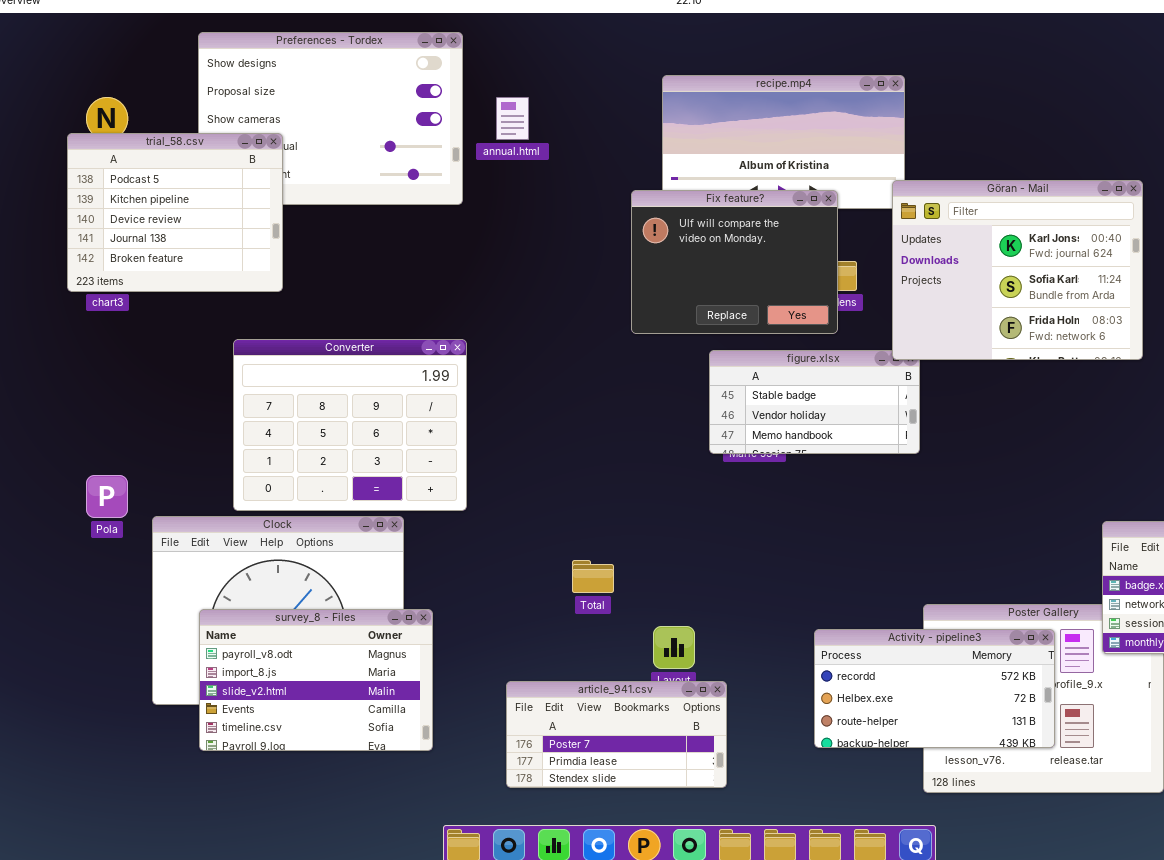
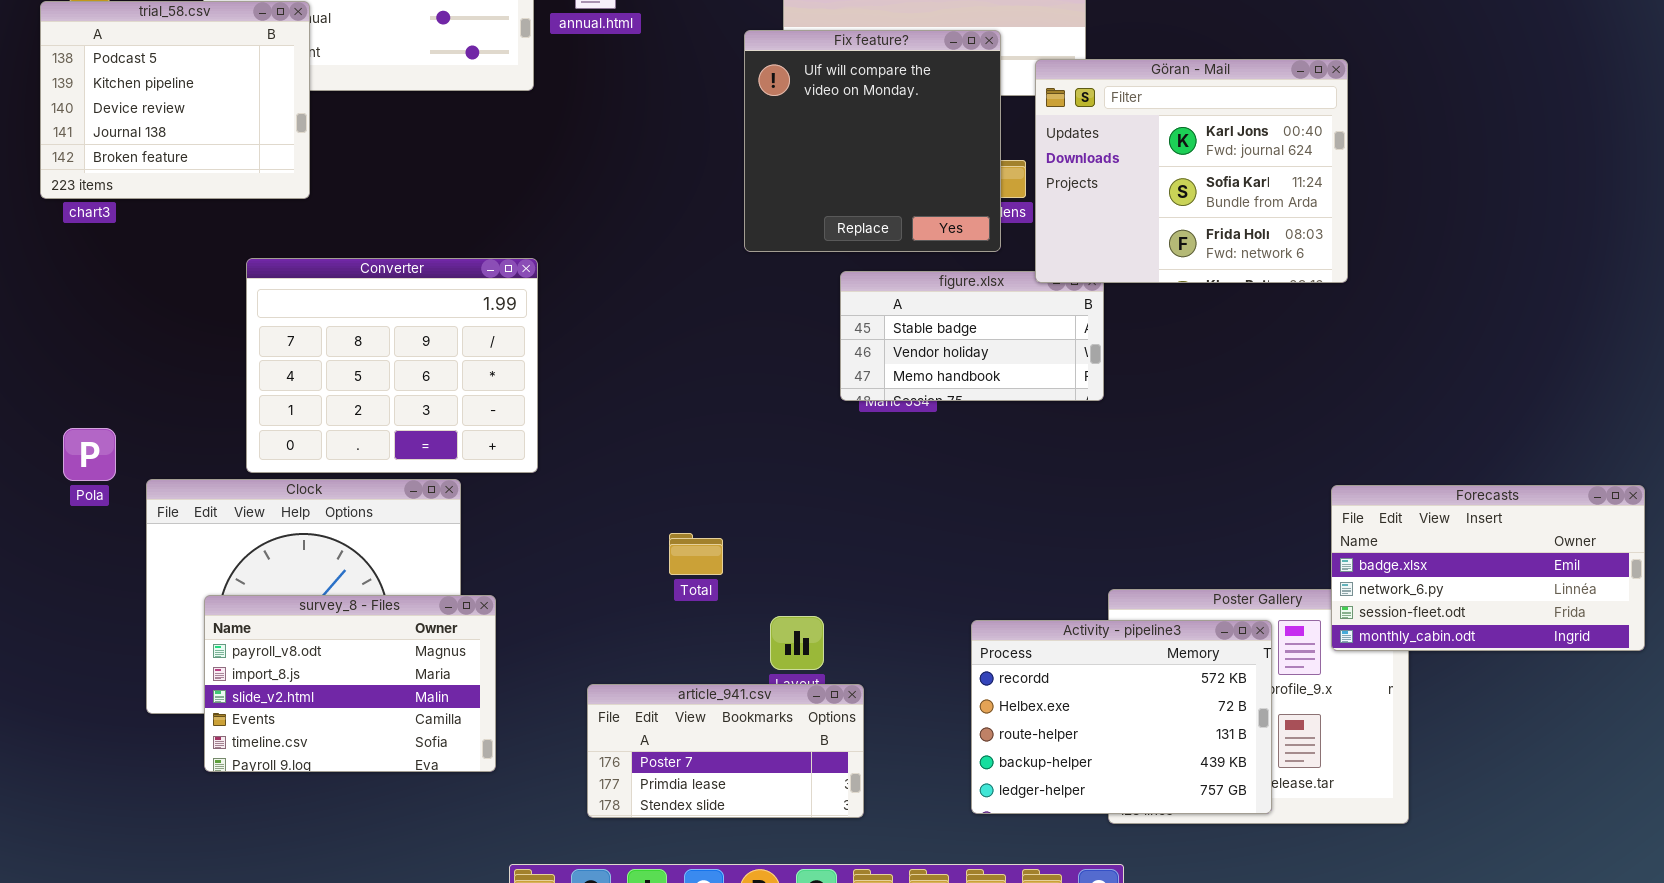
Göran - Mail: [892,180,1143,360] -> [1035,59,1348,283], moved
Fix feature?: [631,190,838,334] -> [744,30,1001,252], resized
Activity - pipeline3: [814,629,1055,748] -> [971,620,1272,814], resized

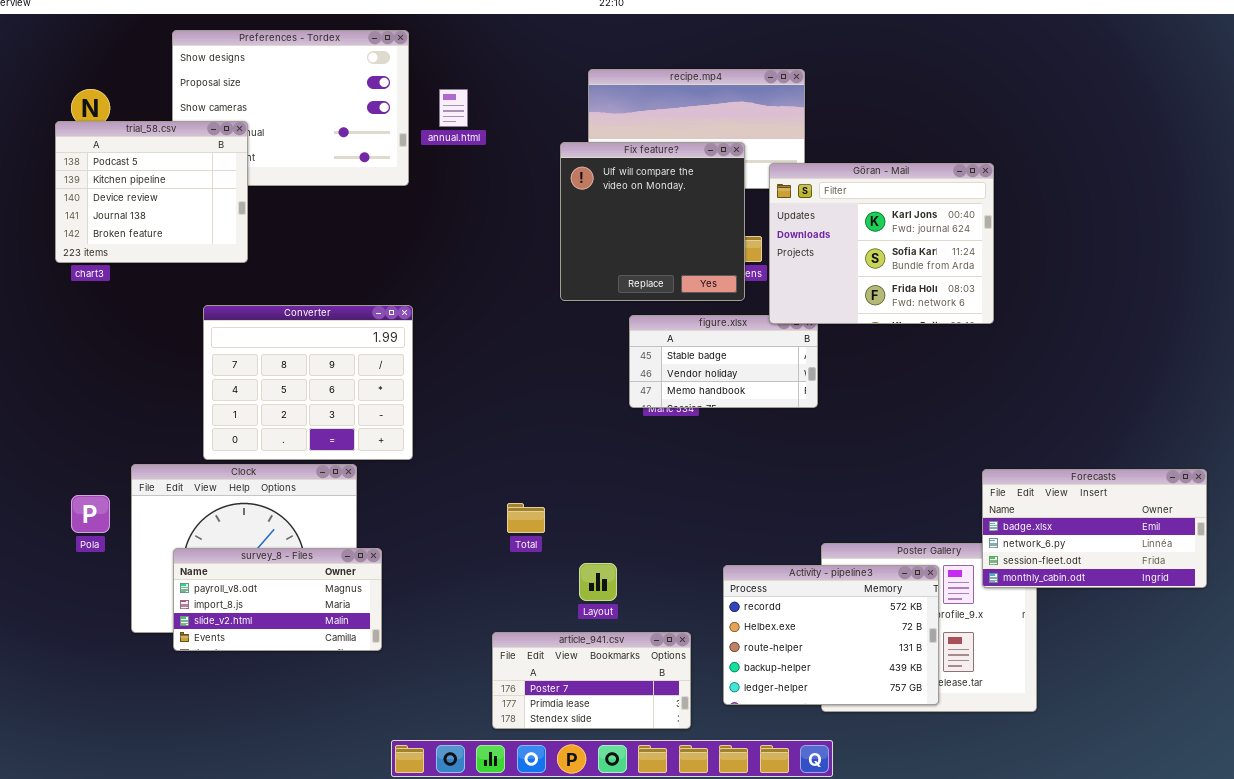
Pola: [63,428,116,481] -> [71,495,110,533], moved
survey_8 - Files: [204,595,496,772] -> [173,548,382,651], resized
article_941.csv: [587,684,864,818] -> [492,632,691,729], moved

